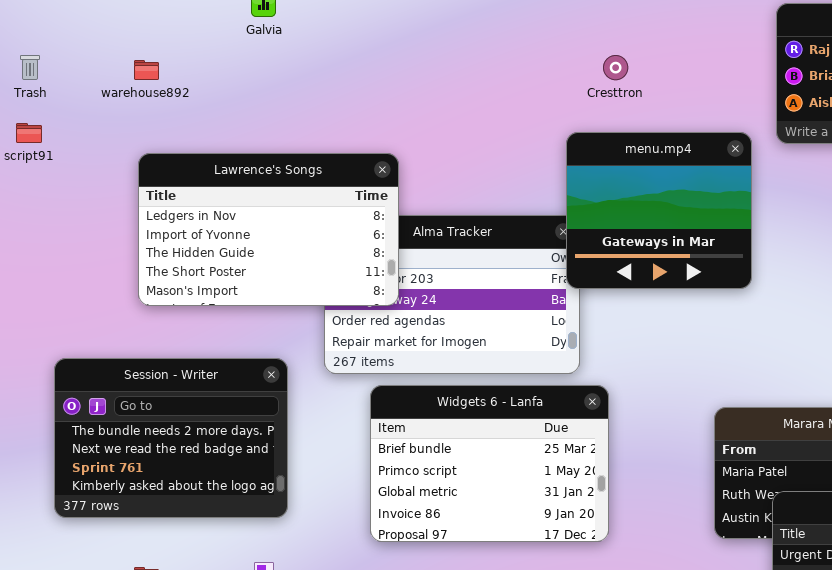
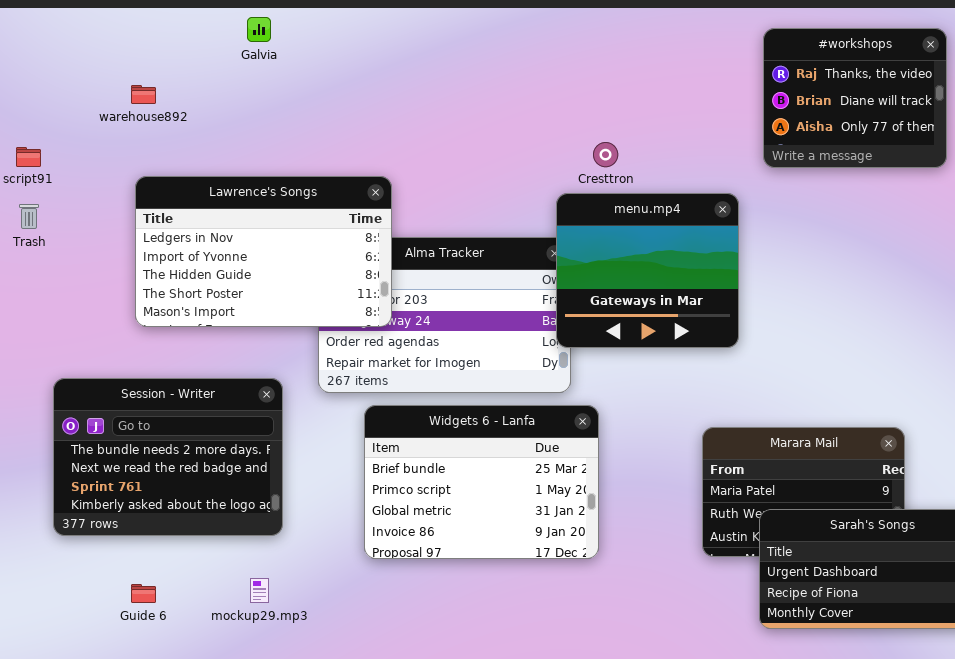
Trash: [20,55,40,80] -> [19,204,39,229], moved
Cresttron: [603,55,628,80] -> [593,142,618,167], moved
menu.mp4: [566,132,752,289] -> [556,193,739,348], moved

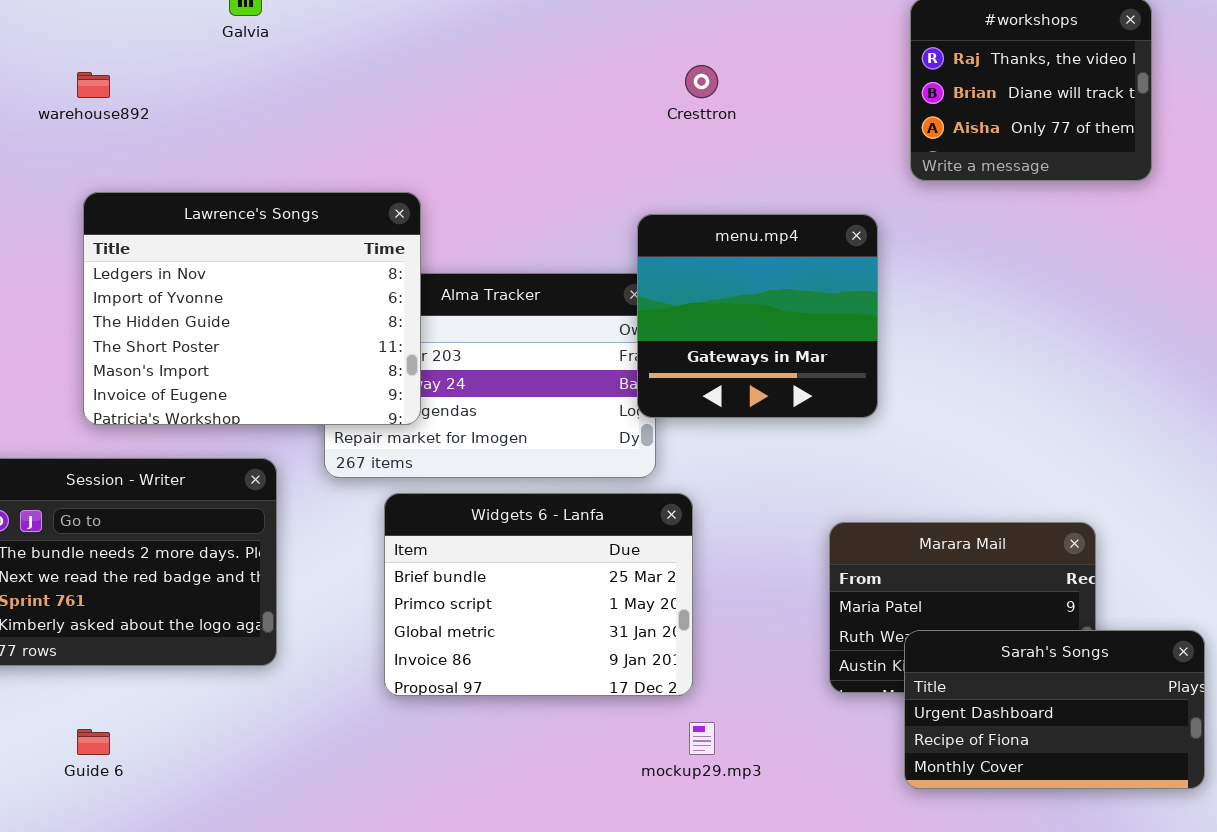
Cresttron: [593,142,618,167] -> [685,65,718,98], moved
Lawrence's Songs: [135,176,392,327] -> [83,192,421,425], resized
mockup29.mp3: [250,578,269,603] -> [689,722,715,755], moved

